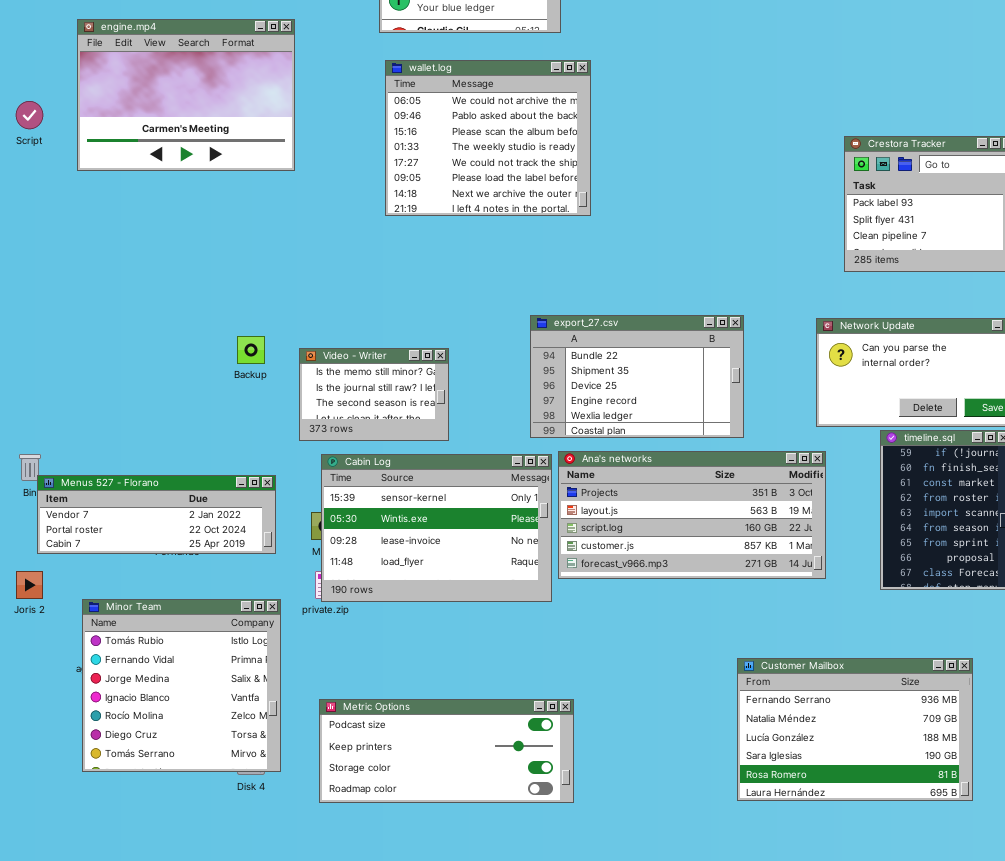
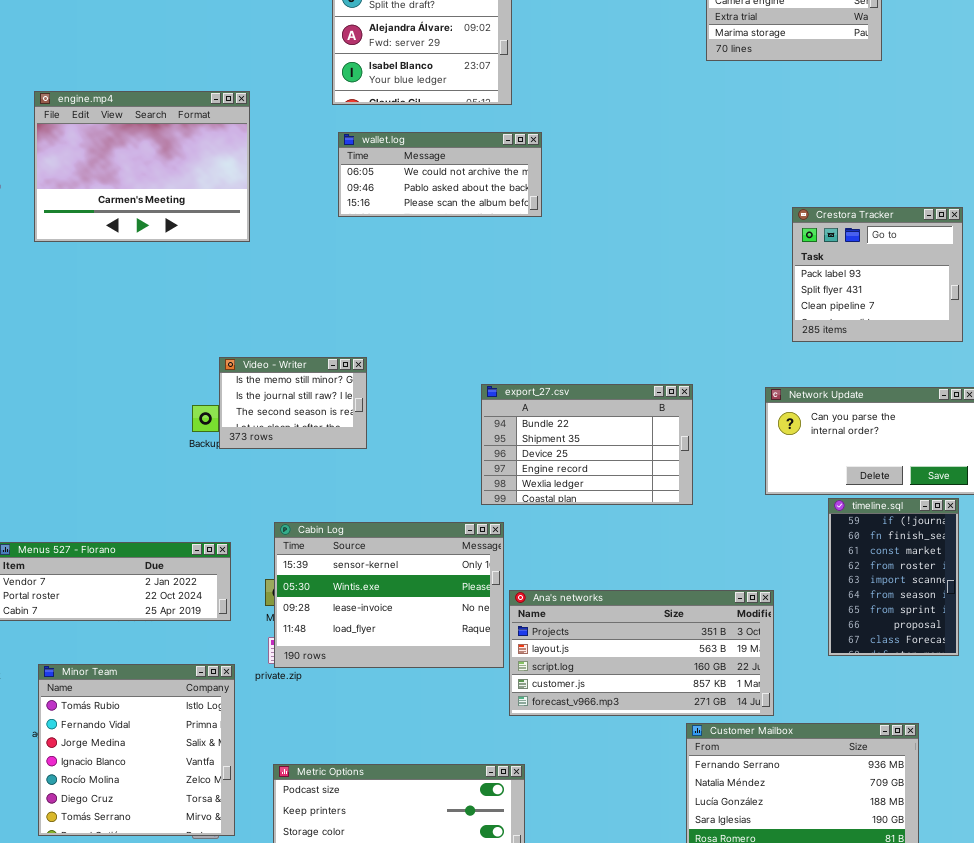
wallet.log: [385,60,591,216] -> [338,132,542,217], resized
Video - Writer: [299,348,449,441] -> [219,357,367,449], moved
Ana's networks: [558,451,826,579] -> [509,590,774,716], moved

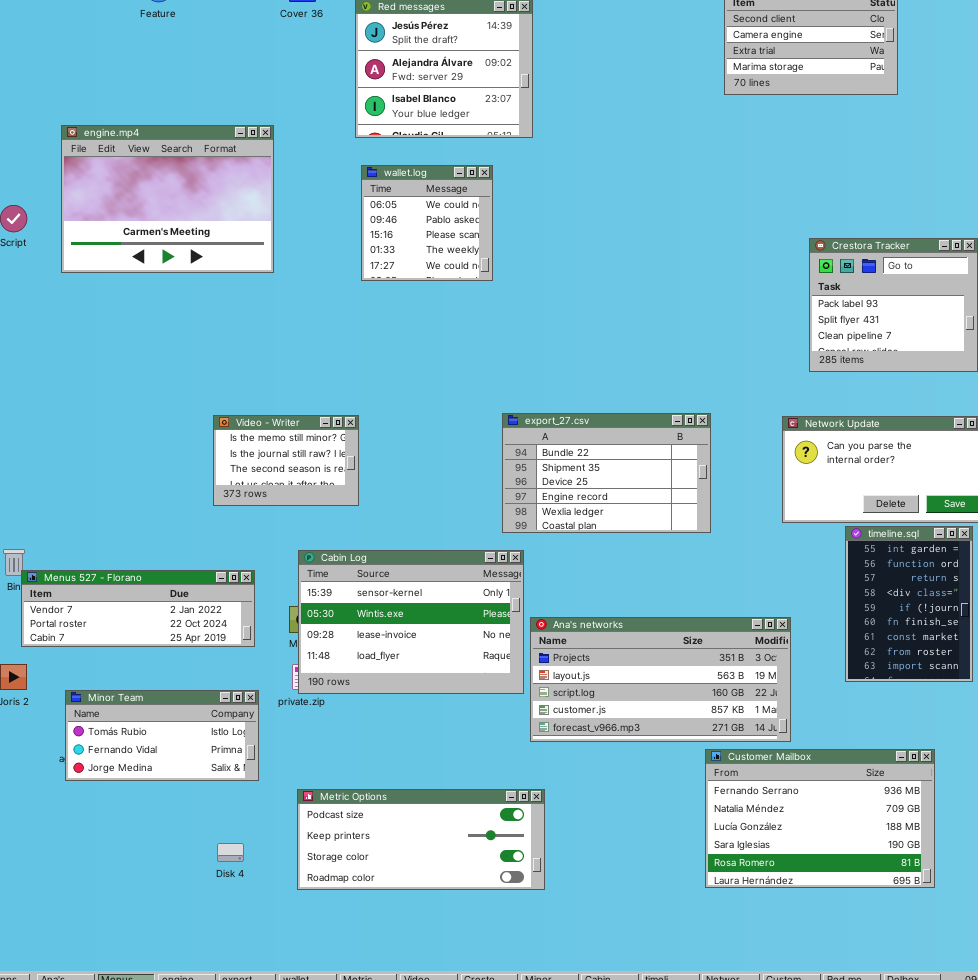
wallet.log: [338,132,542,217] -> [361,165,493,281], resized
Video - Writer: [219,357,367,449] -> [213,415,359,506], moved
timeline.sql: [828,498,959,656] -> [845,526,973,682], scrolled up 4 rows
Minor Team: [38,664,235,836] -> [65,690,259,781], resized

